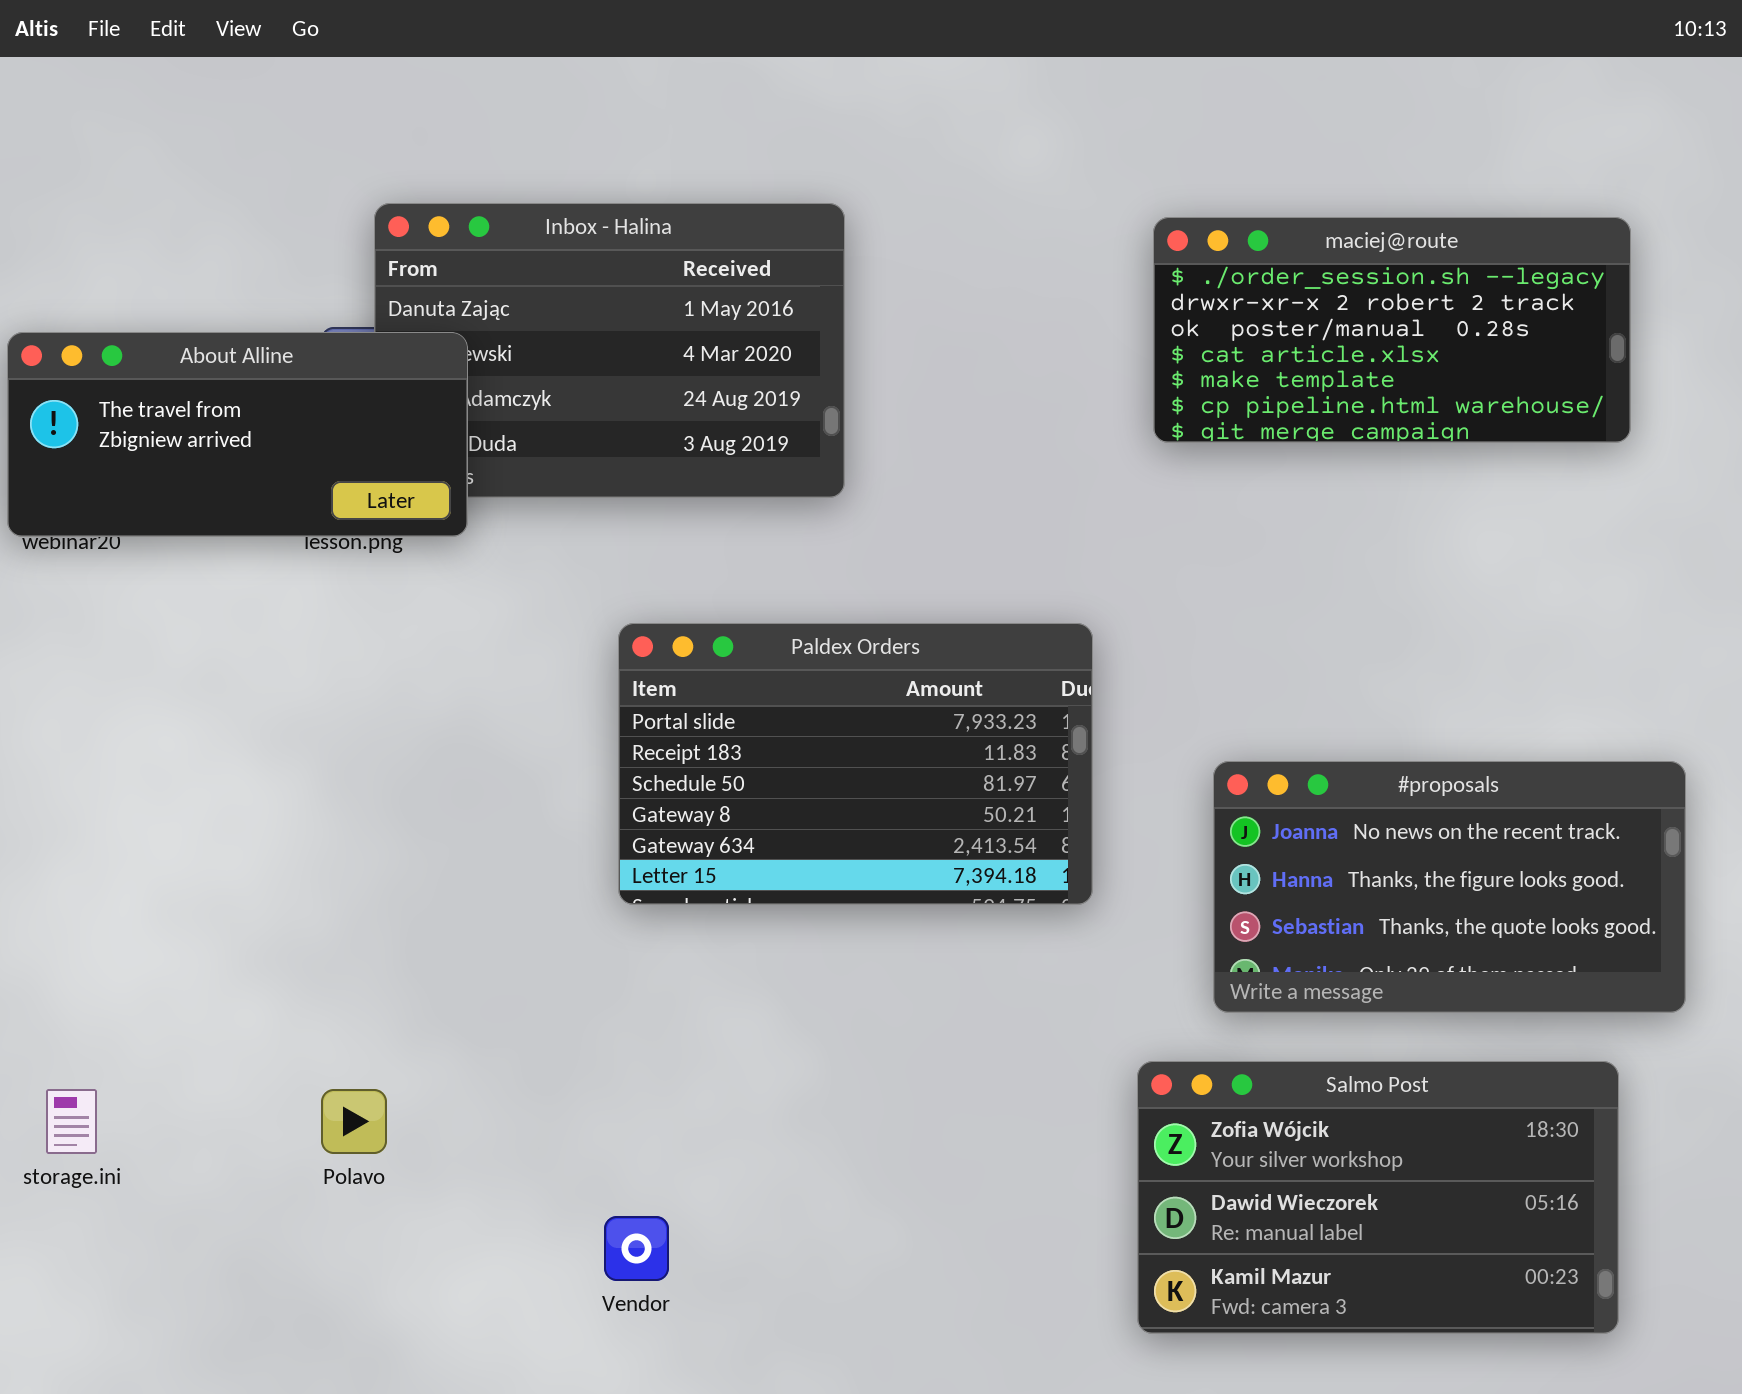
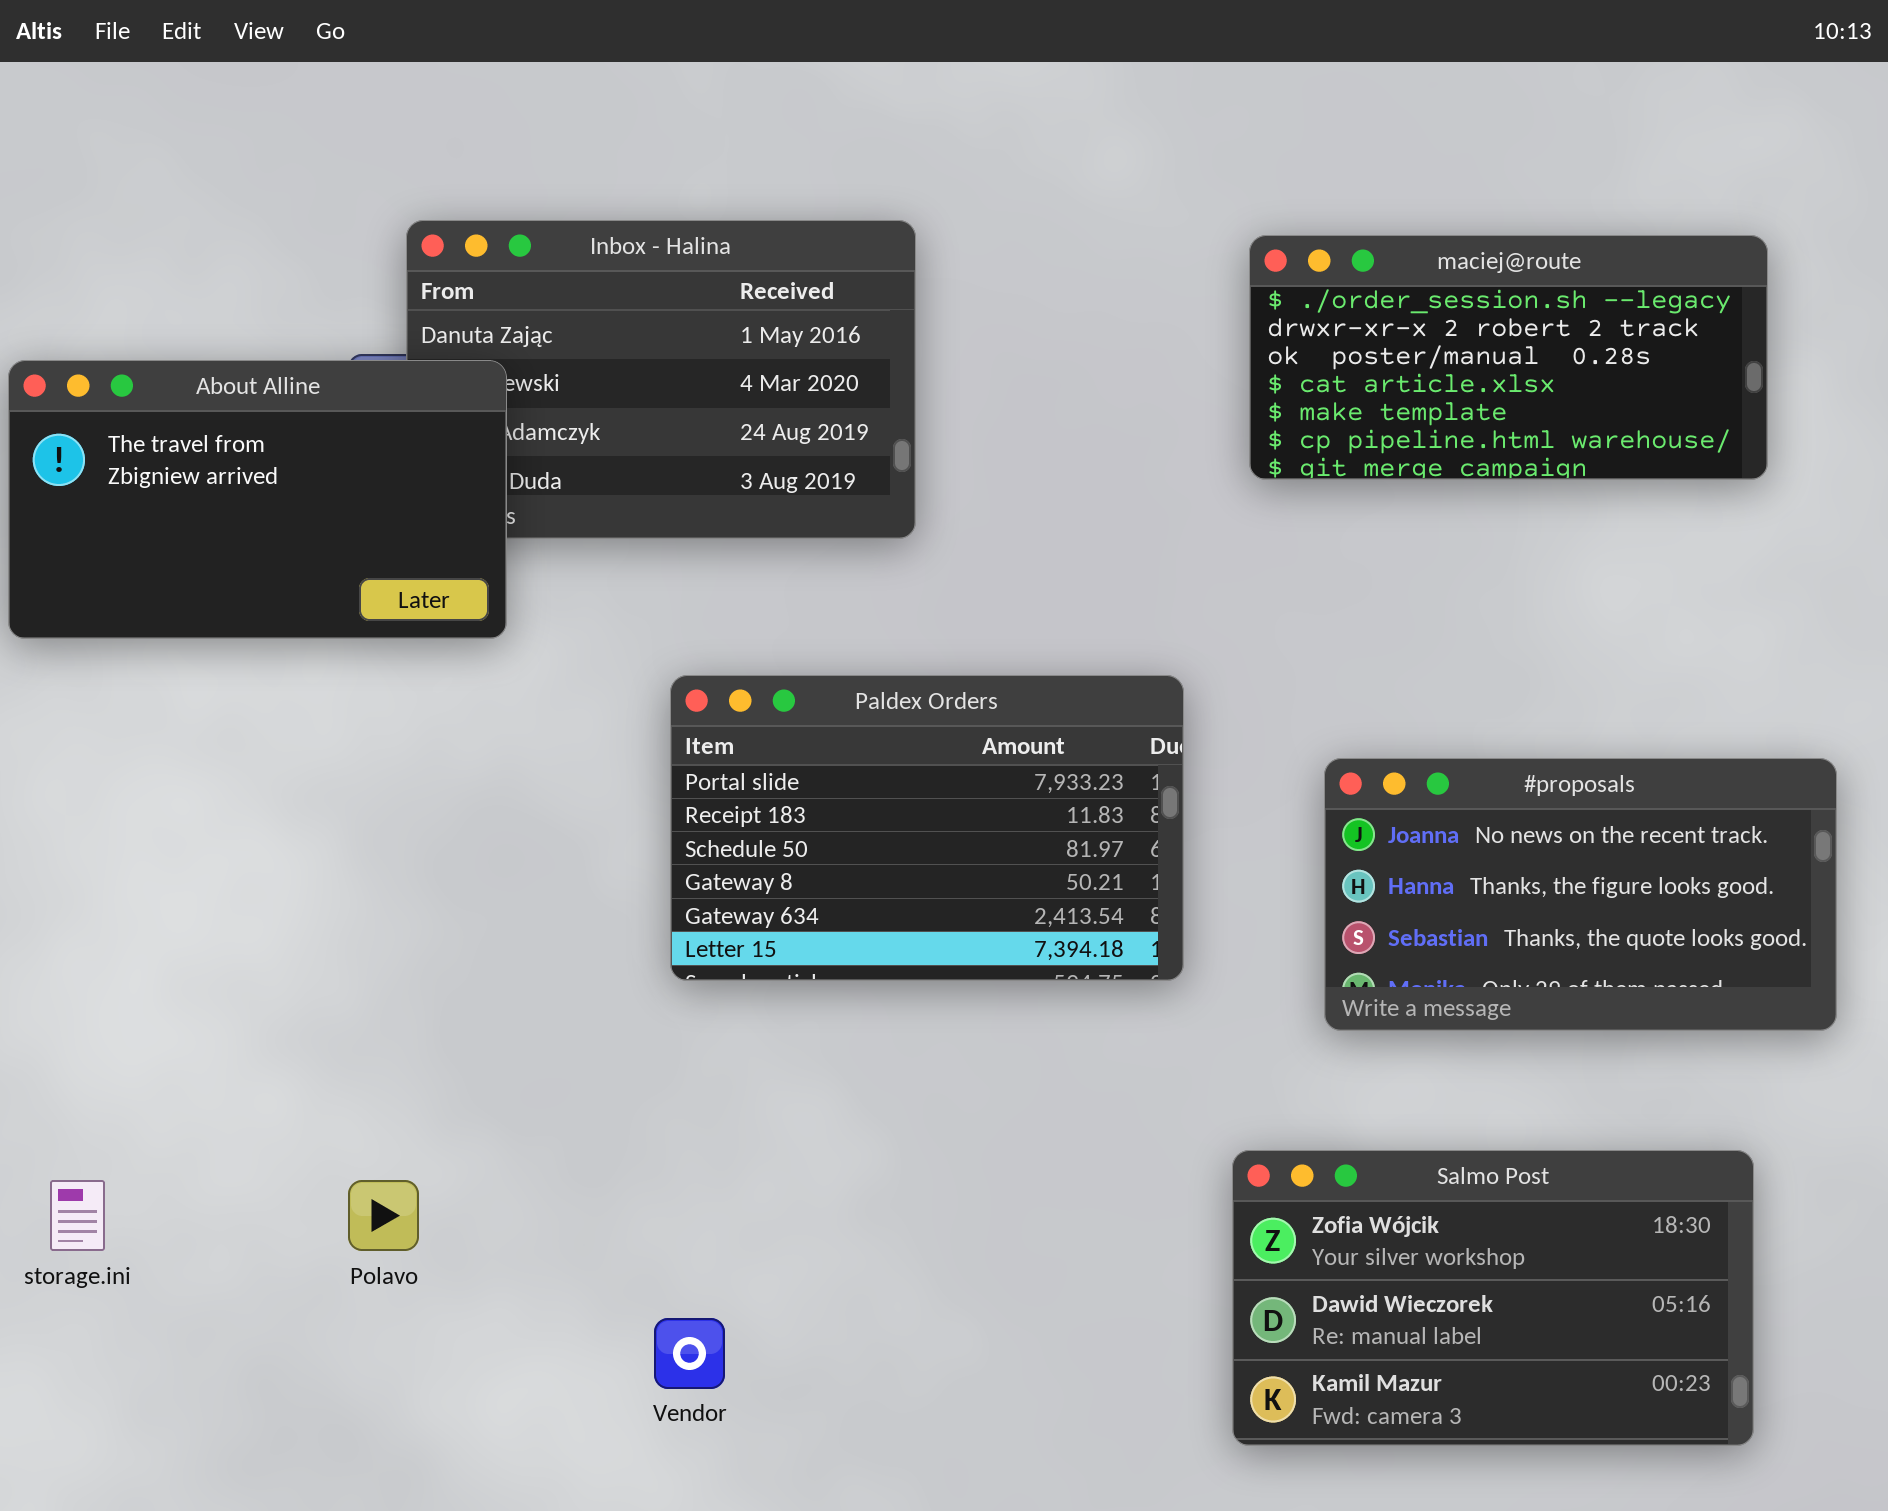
About Alline: [7,332,468,537] -> [8,360,507,639], resized
#proposals: [1213,761,1686,1013] -> [1324,758,1837,1031], moved

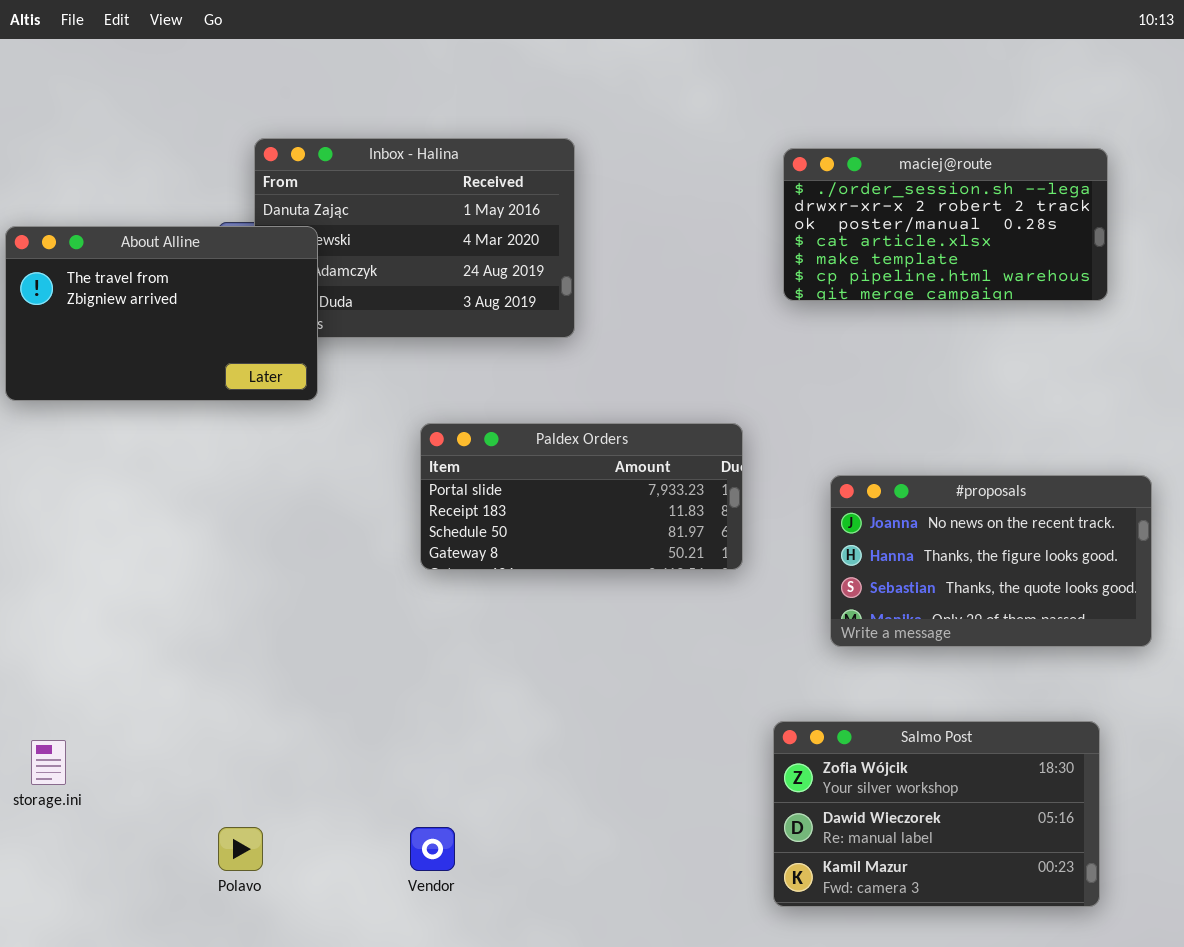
Paldex Orders: [670,675,1184,981] -> [420,423,743,570], resized
Polavo: [348,1180,419,1251] -> [218,827,263,871], moved

